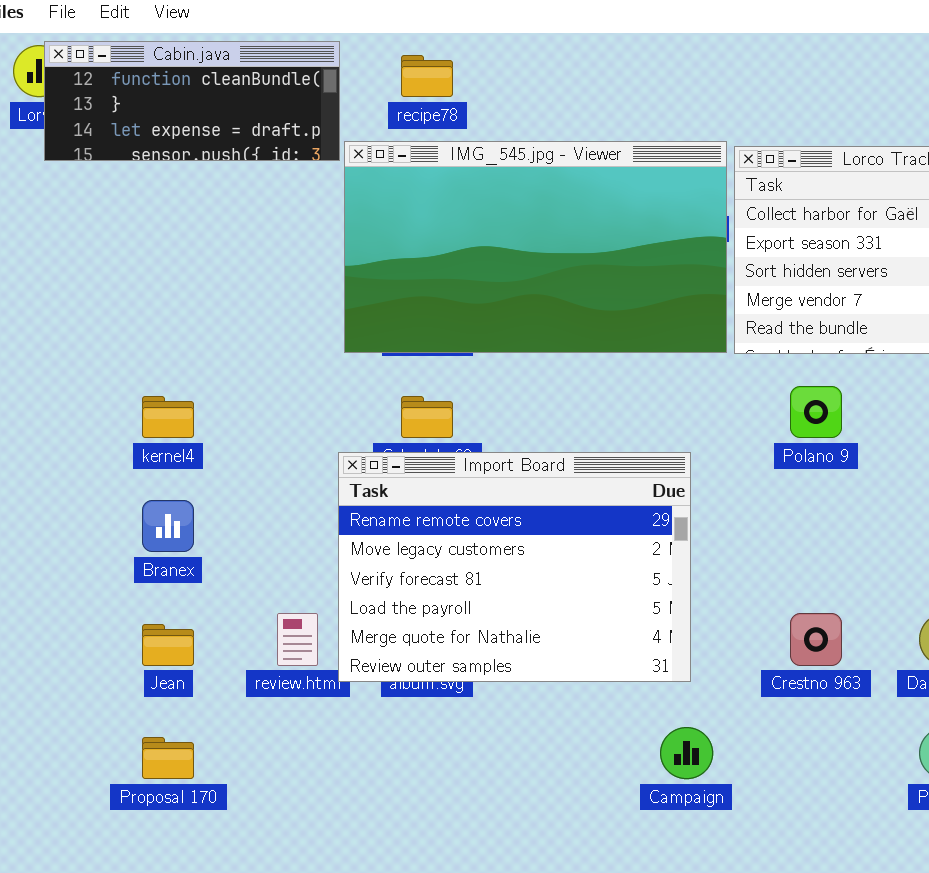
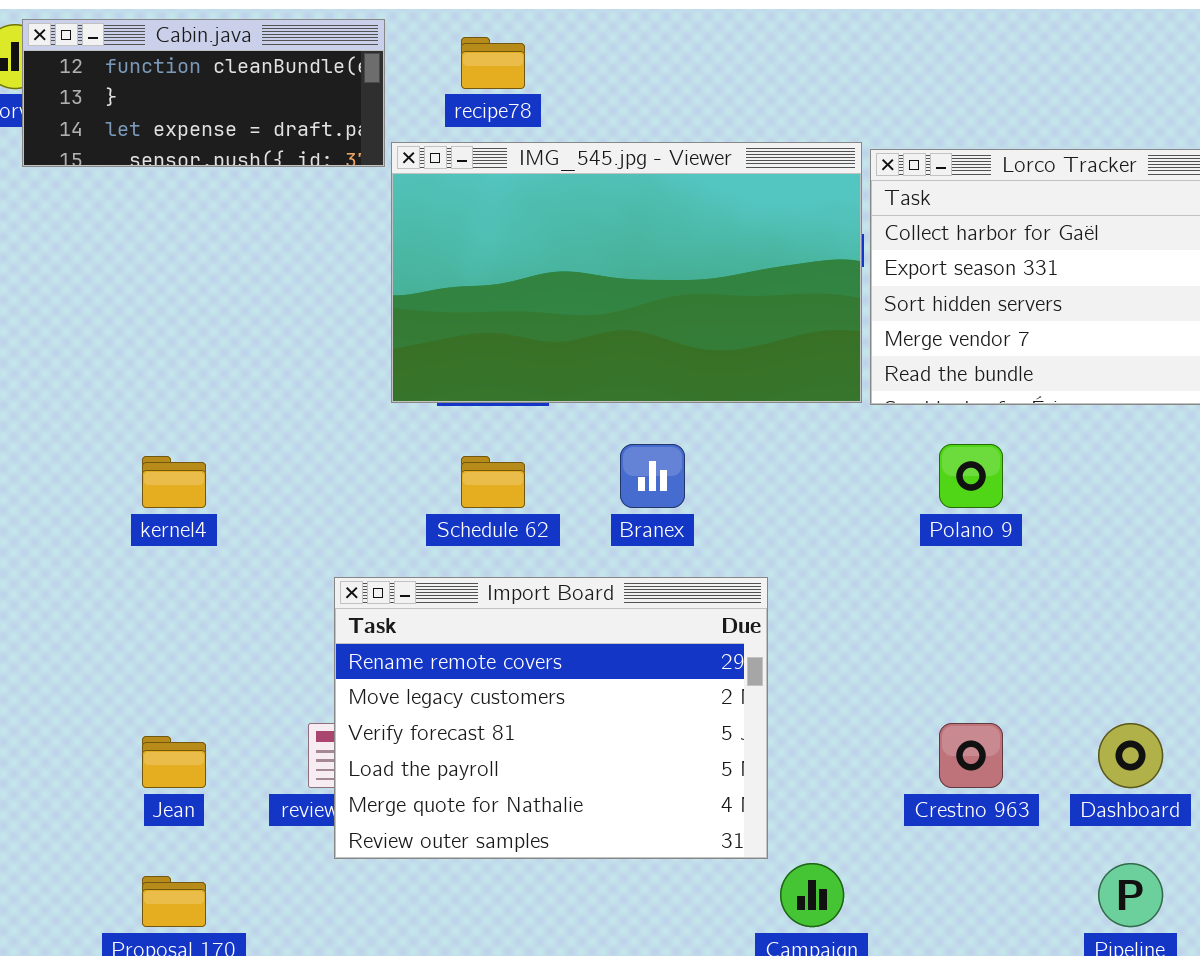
Import Board: [338,452,691,682] -> [334,577,768,859], moved
Branex: [142,500,194,552] -> [620,444,685,508], moved

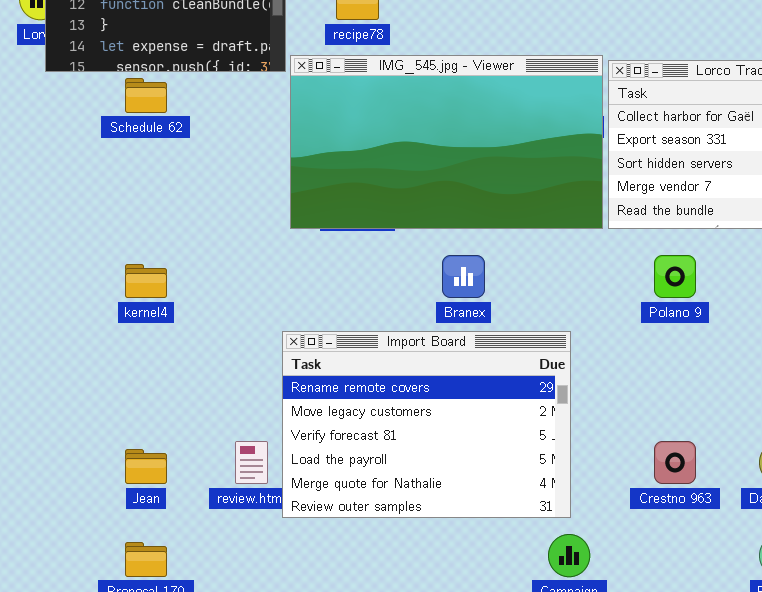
Schedule 62: [461,456,525,508] -> [125,78,167,113], moved
Import Board: [334,577,768,859] -> [282,331,571,518], moved

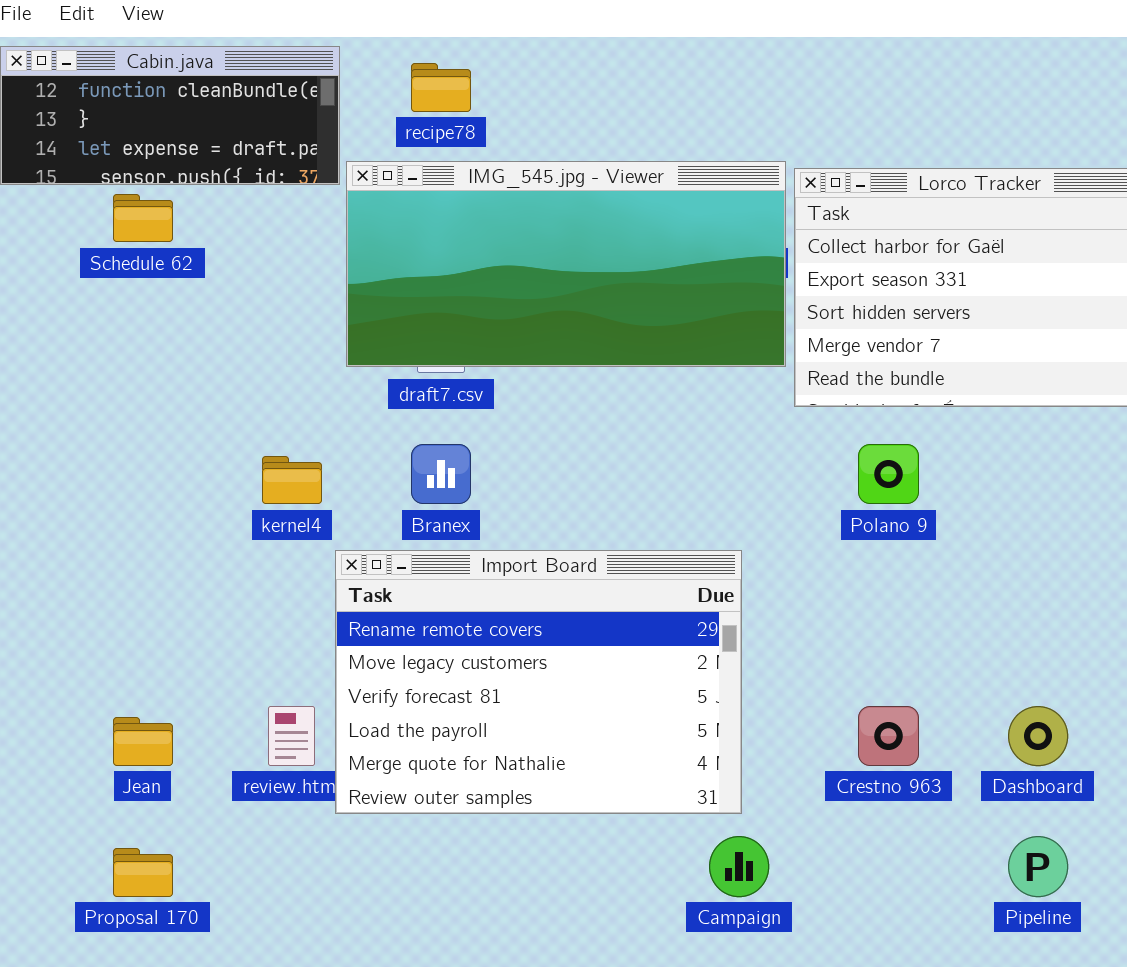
IMG_545.jpg - Viewer: [290,55,603,229] -> [346,161,786,367], resized
Branex: [442,255,485,298] -> [411,444,471,504], moved
kernel4: [125,264,167,298] -> [262,456,322,504], moved

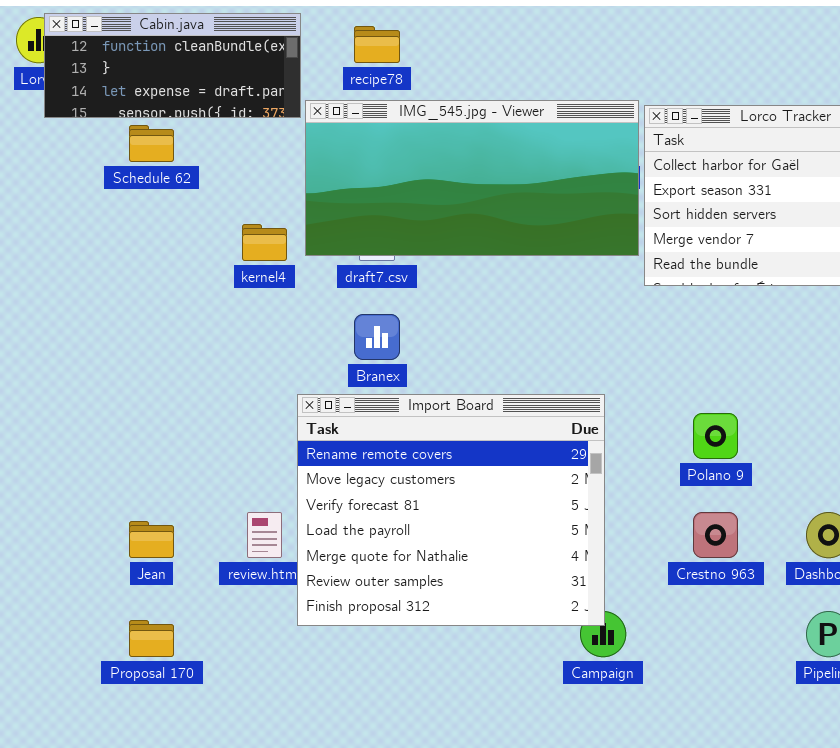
Polano 9: [858,444,919,504] -> [693,413,738,459], moved
kernel4: [262,456,322,504] -> [242,224,287,261], moved
Import Board: [335,550,742,814] -> [297,394,605,626], resized

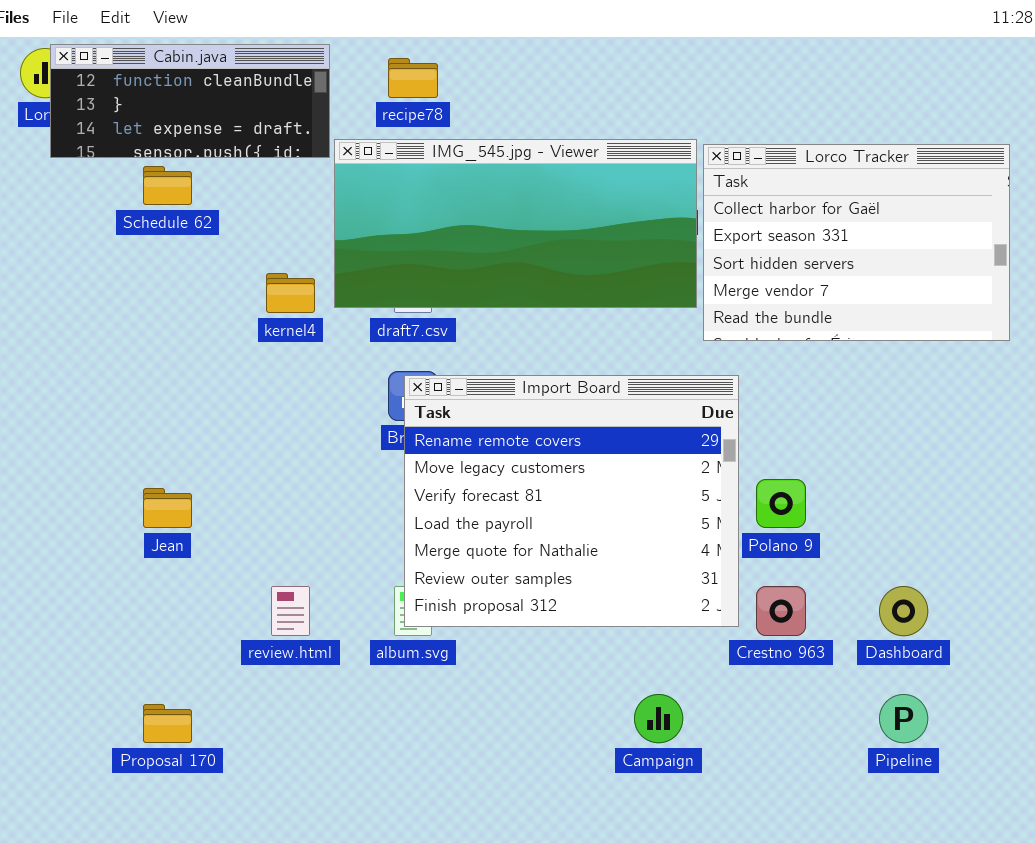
Import Board: [297,394,605,626] -> [404,375,739,627], moved
Jean: [129,521,174,558] -> [143,488,192,528], moved

